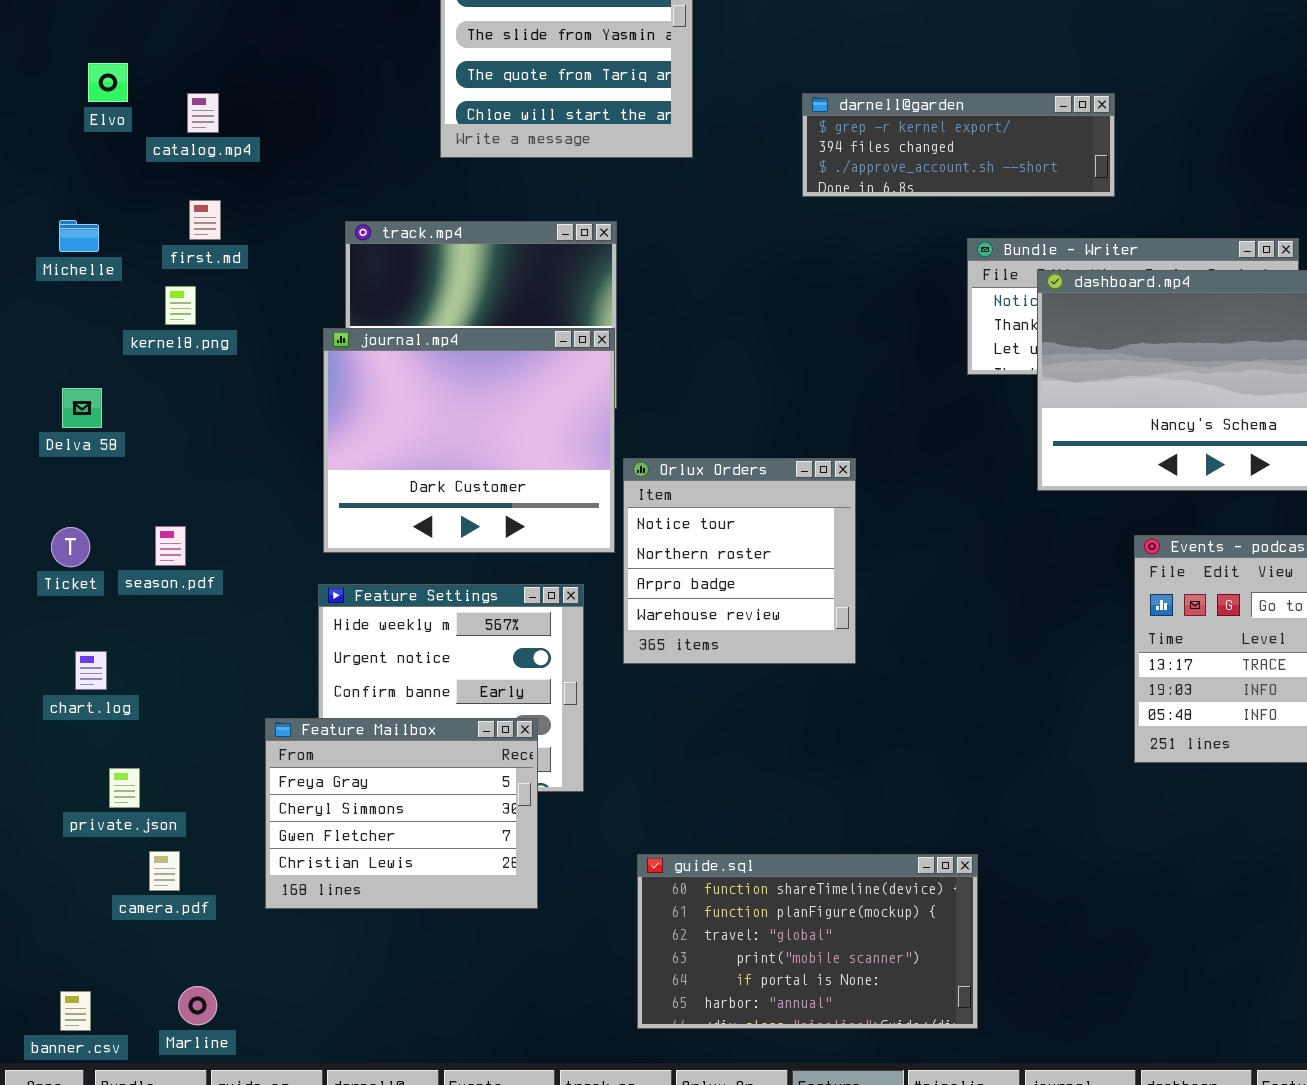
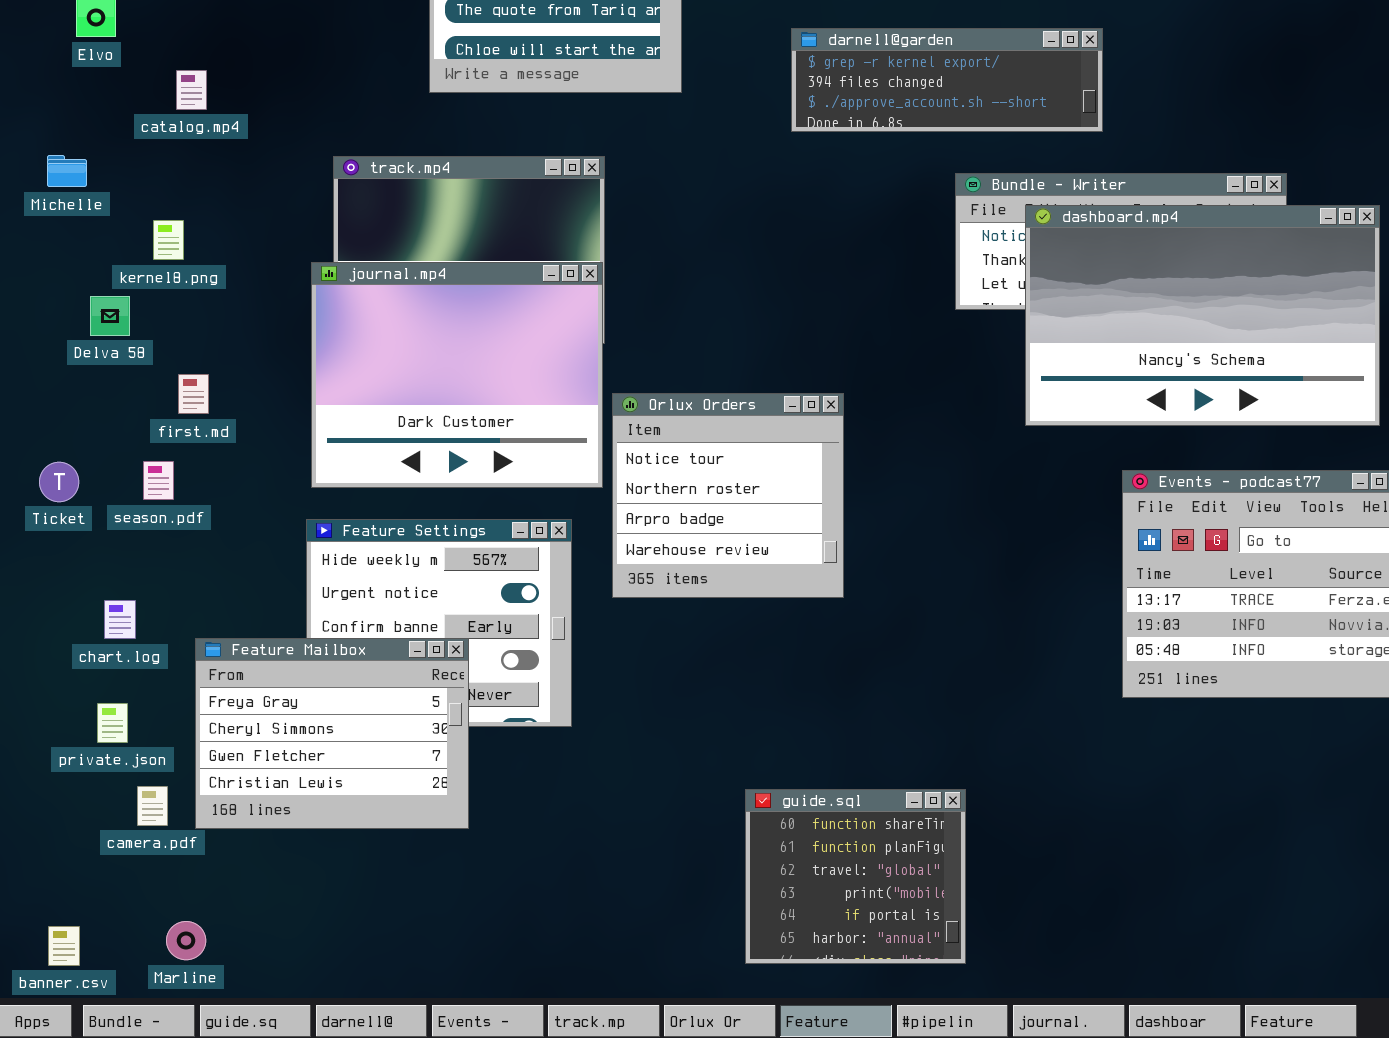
catalog.mp4: [187,93,219,133] -> [176,70,207,110], moved
first.md: [189,200,221,240] -> [178,374,209,414], moved
Delva 58: [62,388,102,428] -> [90,296,130,336], moved
chart.log: [75,651,107,690] -> [104,600,136,639], moved
Feature Mailbox: [265,718,538,909] -> [195,638,469,829], moved
guide.sql: [637,854,978,1029] -> [745,789,966,964], resized

